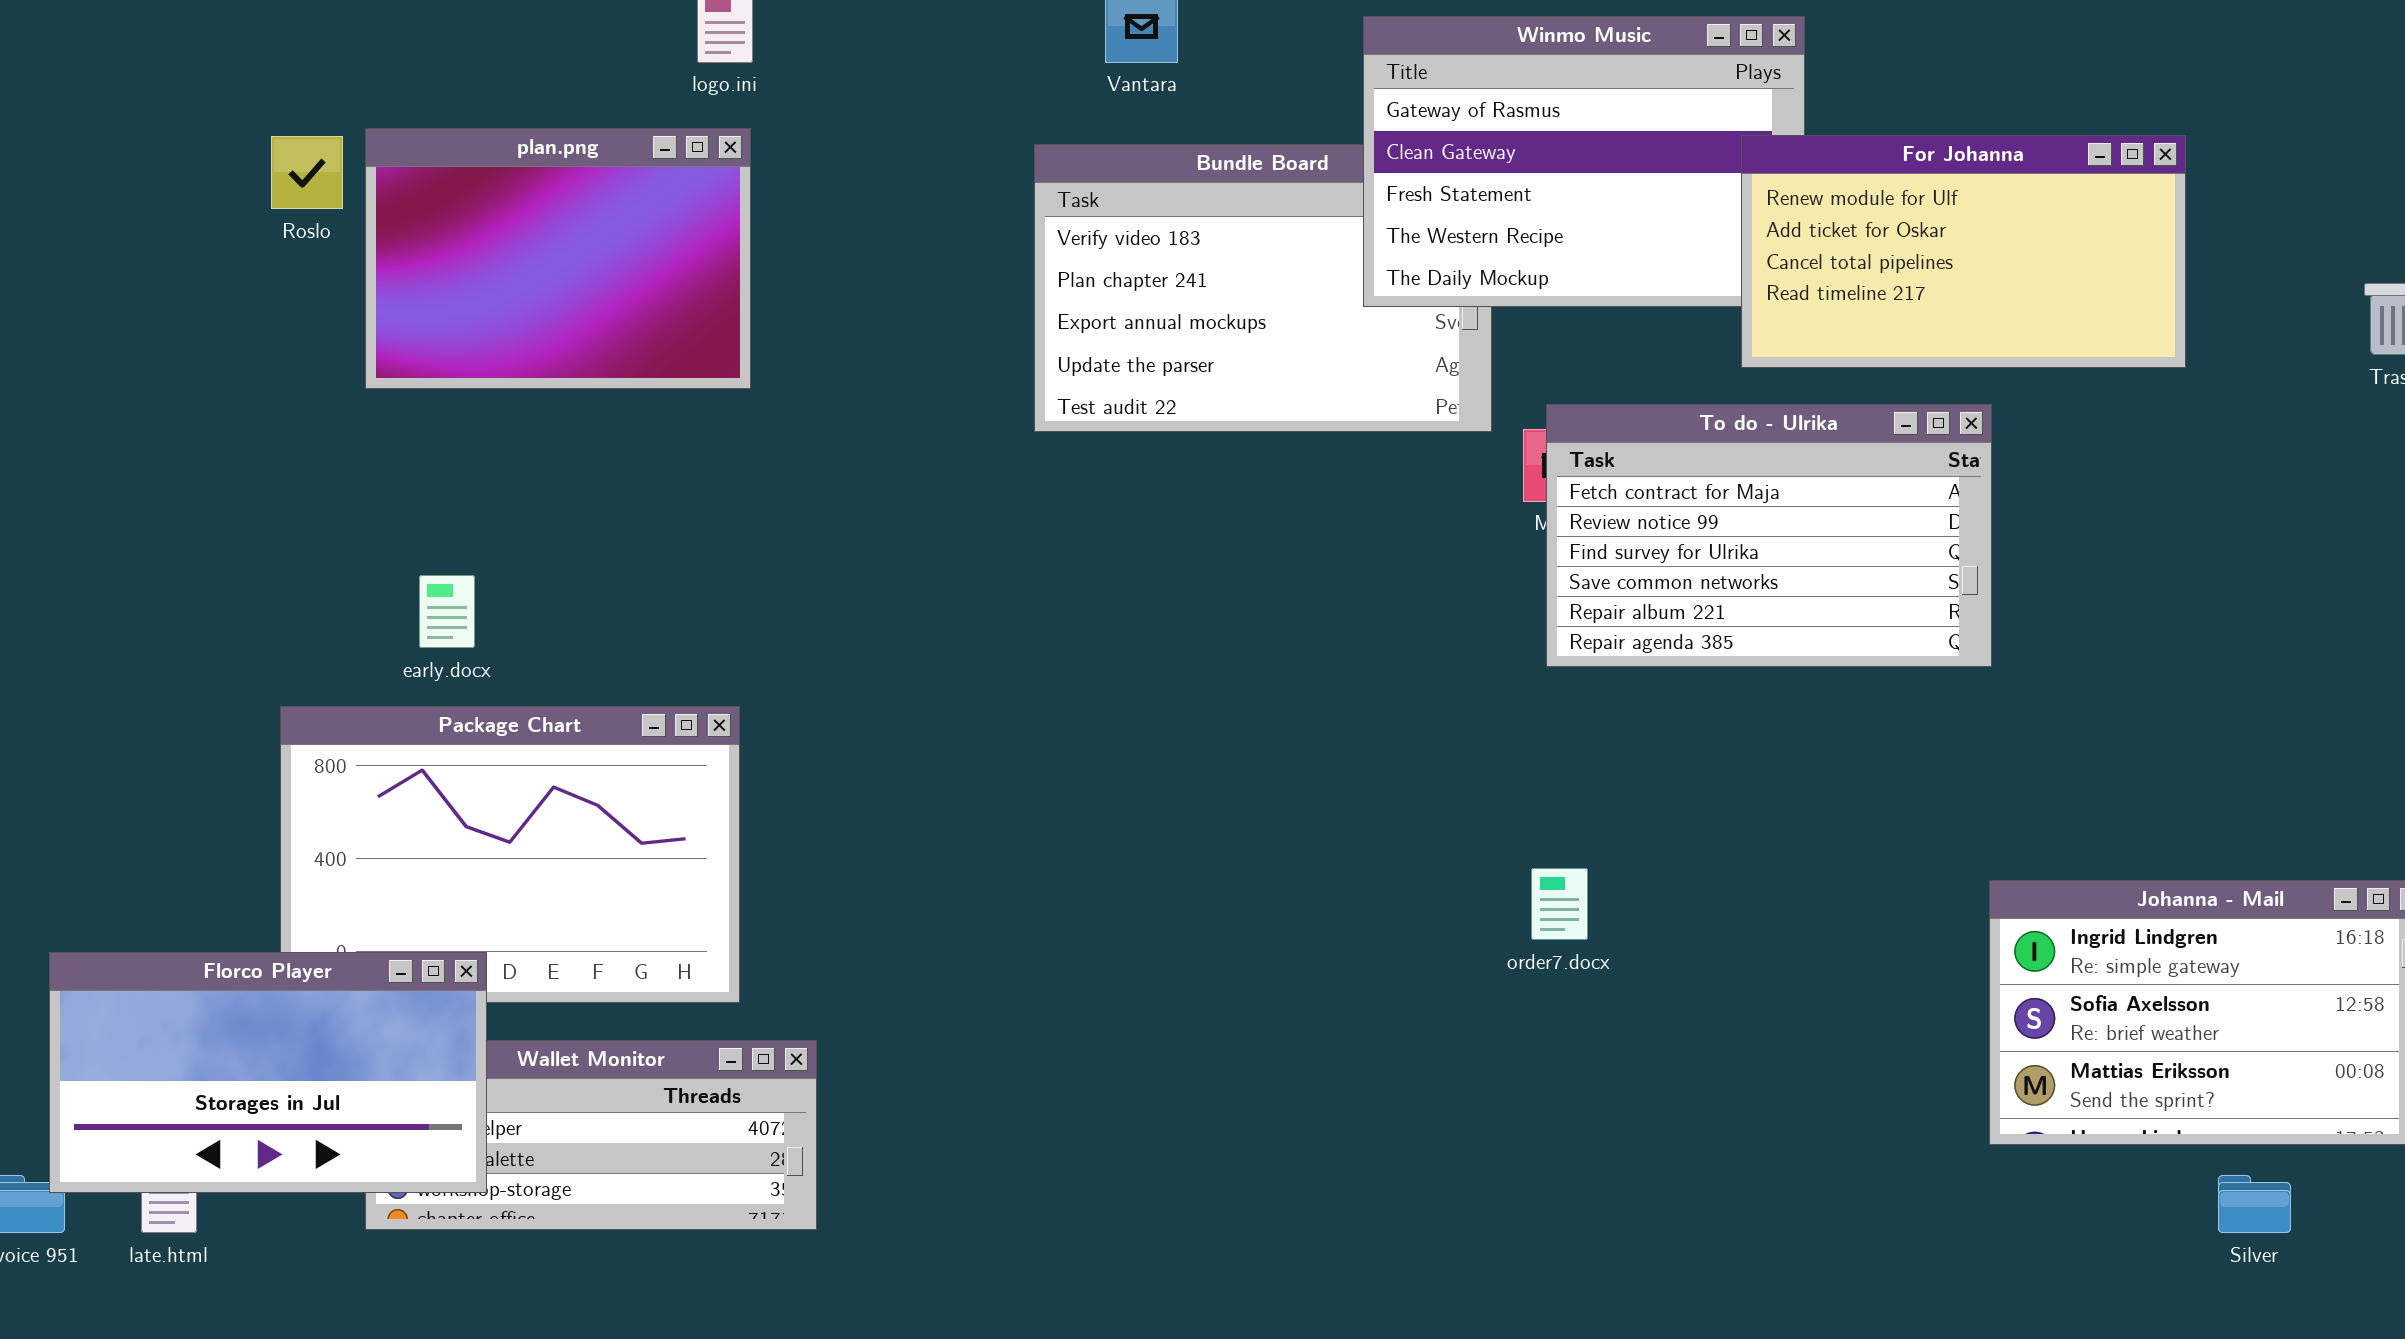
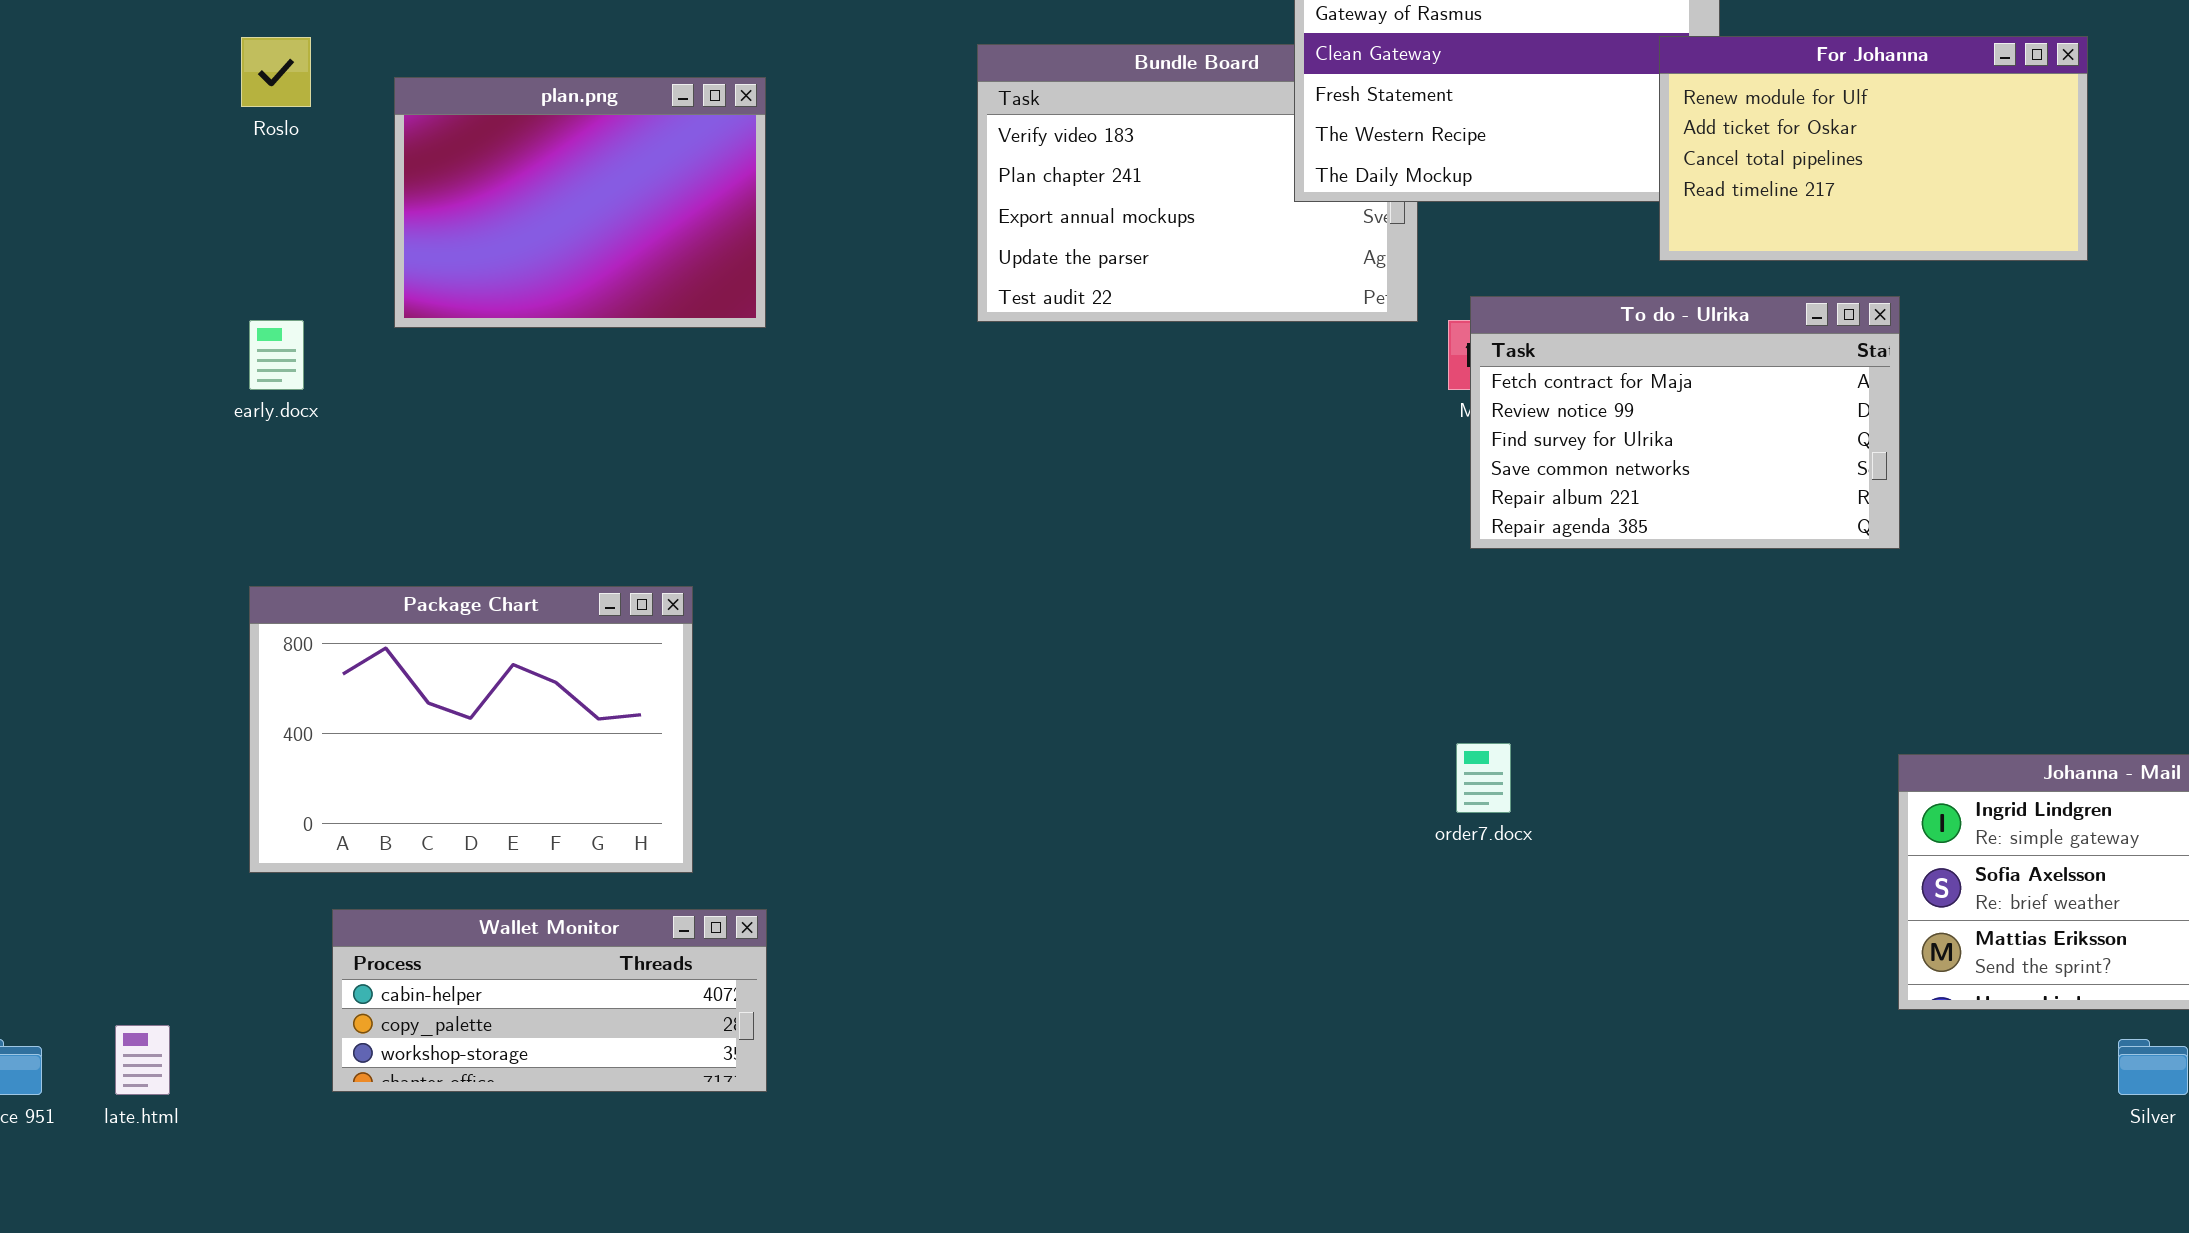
plan.png: [365,128,751,389] -> [394,77,766,328], moved
early.docx: [419,575,475,648] -> [249,320,304,390], moved
Florco Player: [49,952,487,1193] -> none, closed

